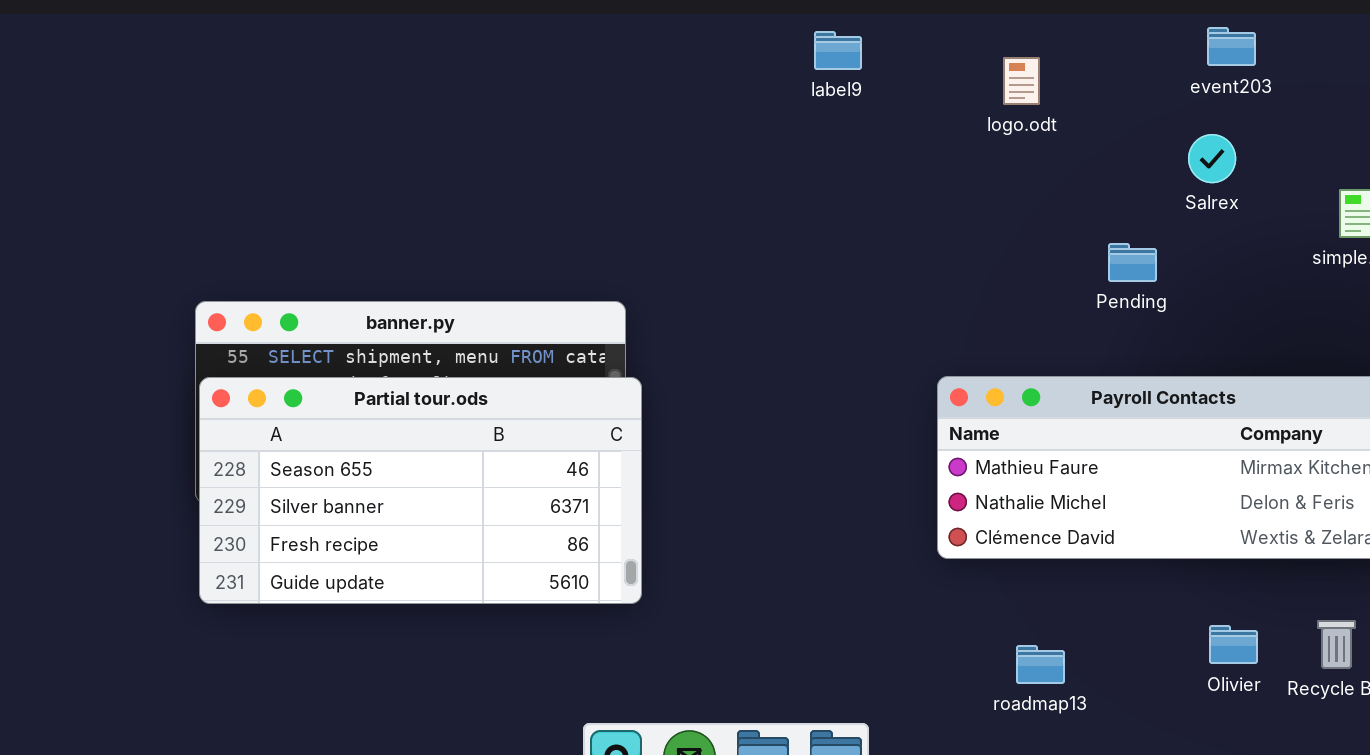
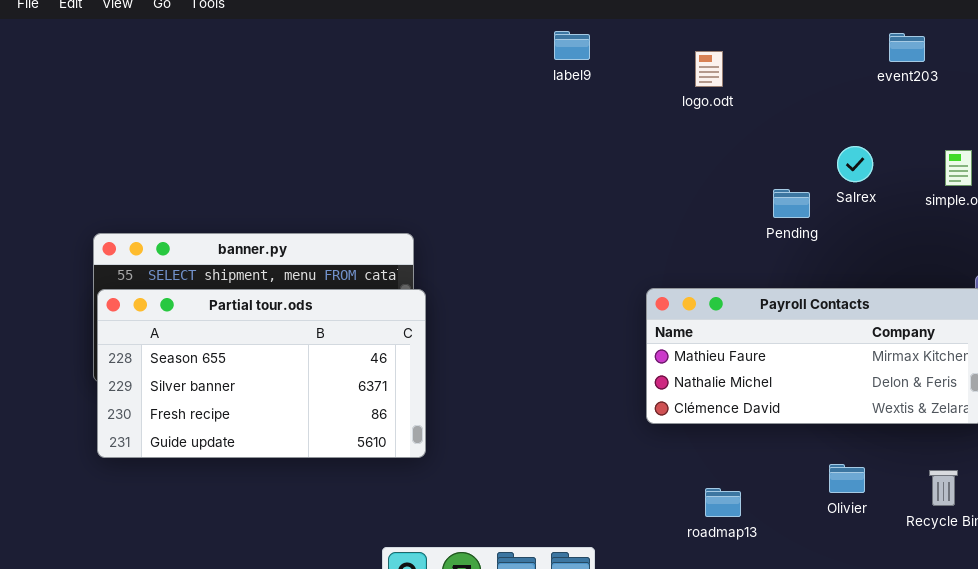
event203: [1207,27,1256,66] -> [889,33,925,62], moved
Salrex: [1188,134,1236,183] -> [837,146,873,182], moved
Olivier: [1209,625,1258,664] -> [829,464,865,493], moved

